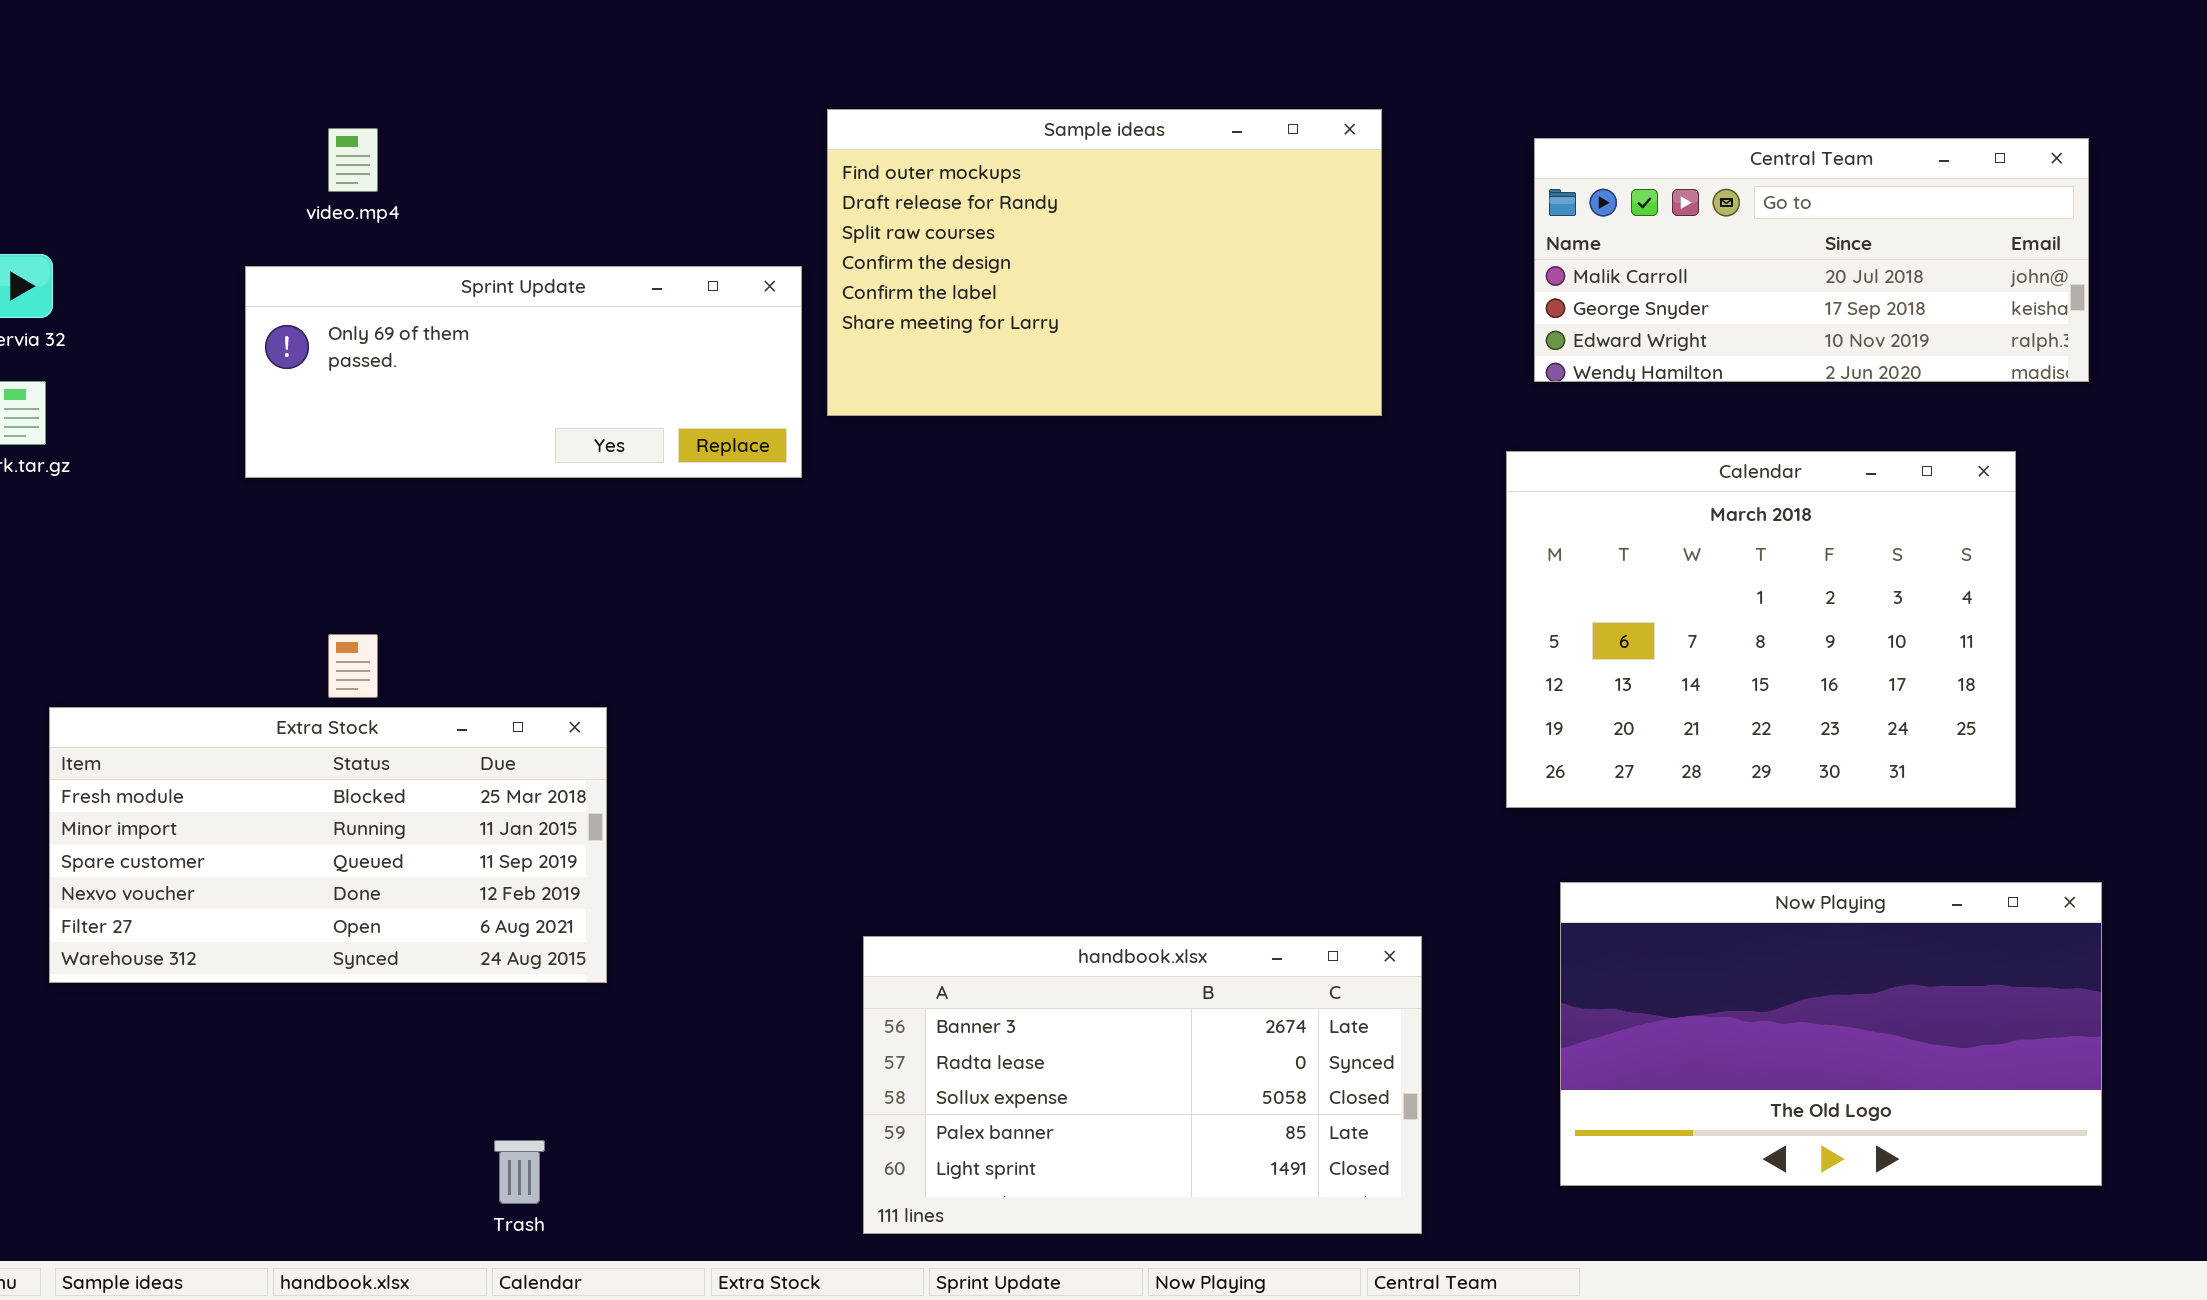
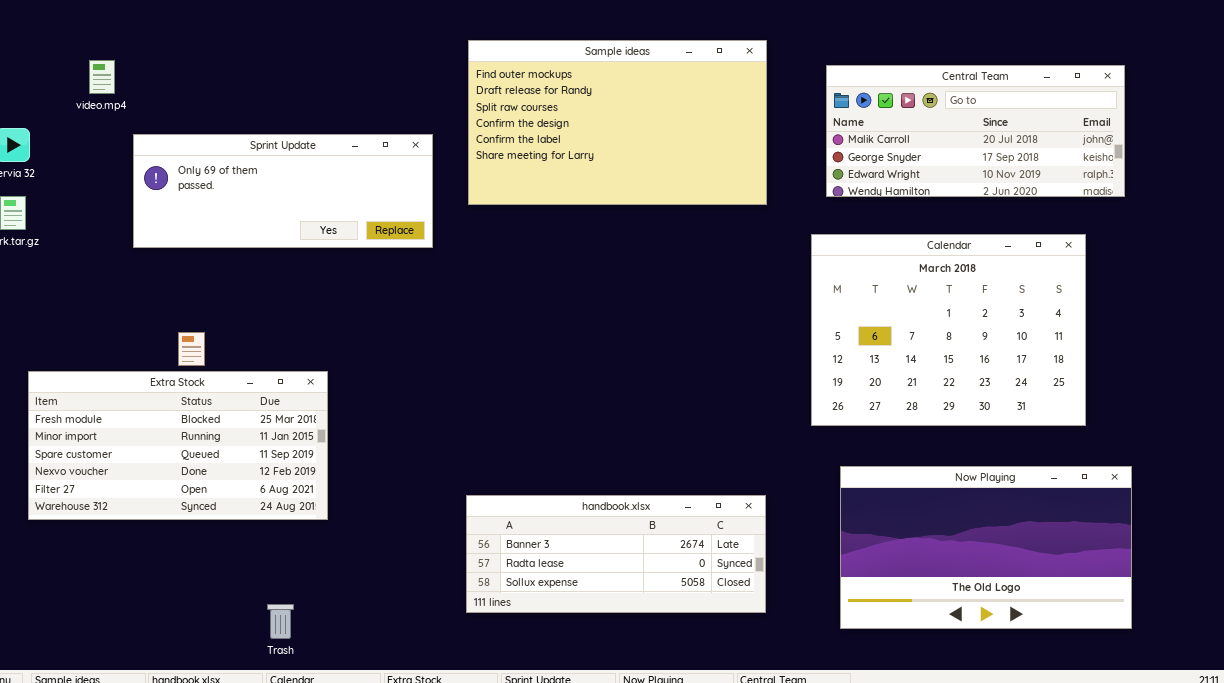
Sample ideas: [827,109,1382,416] -> [468,40,767,205], moved
video.mp4: [328,128,378,192] -> [89,60,115,94], moved
handbook.xlsx: [863,936,1422,1234] -> [466,495,766,613], resized

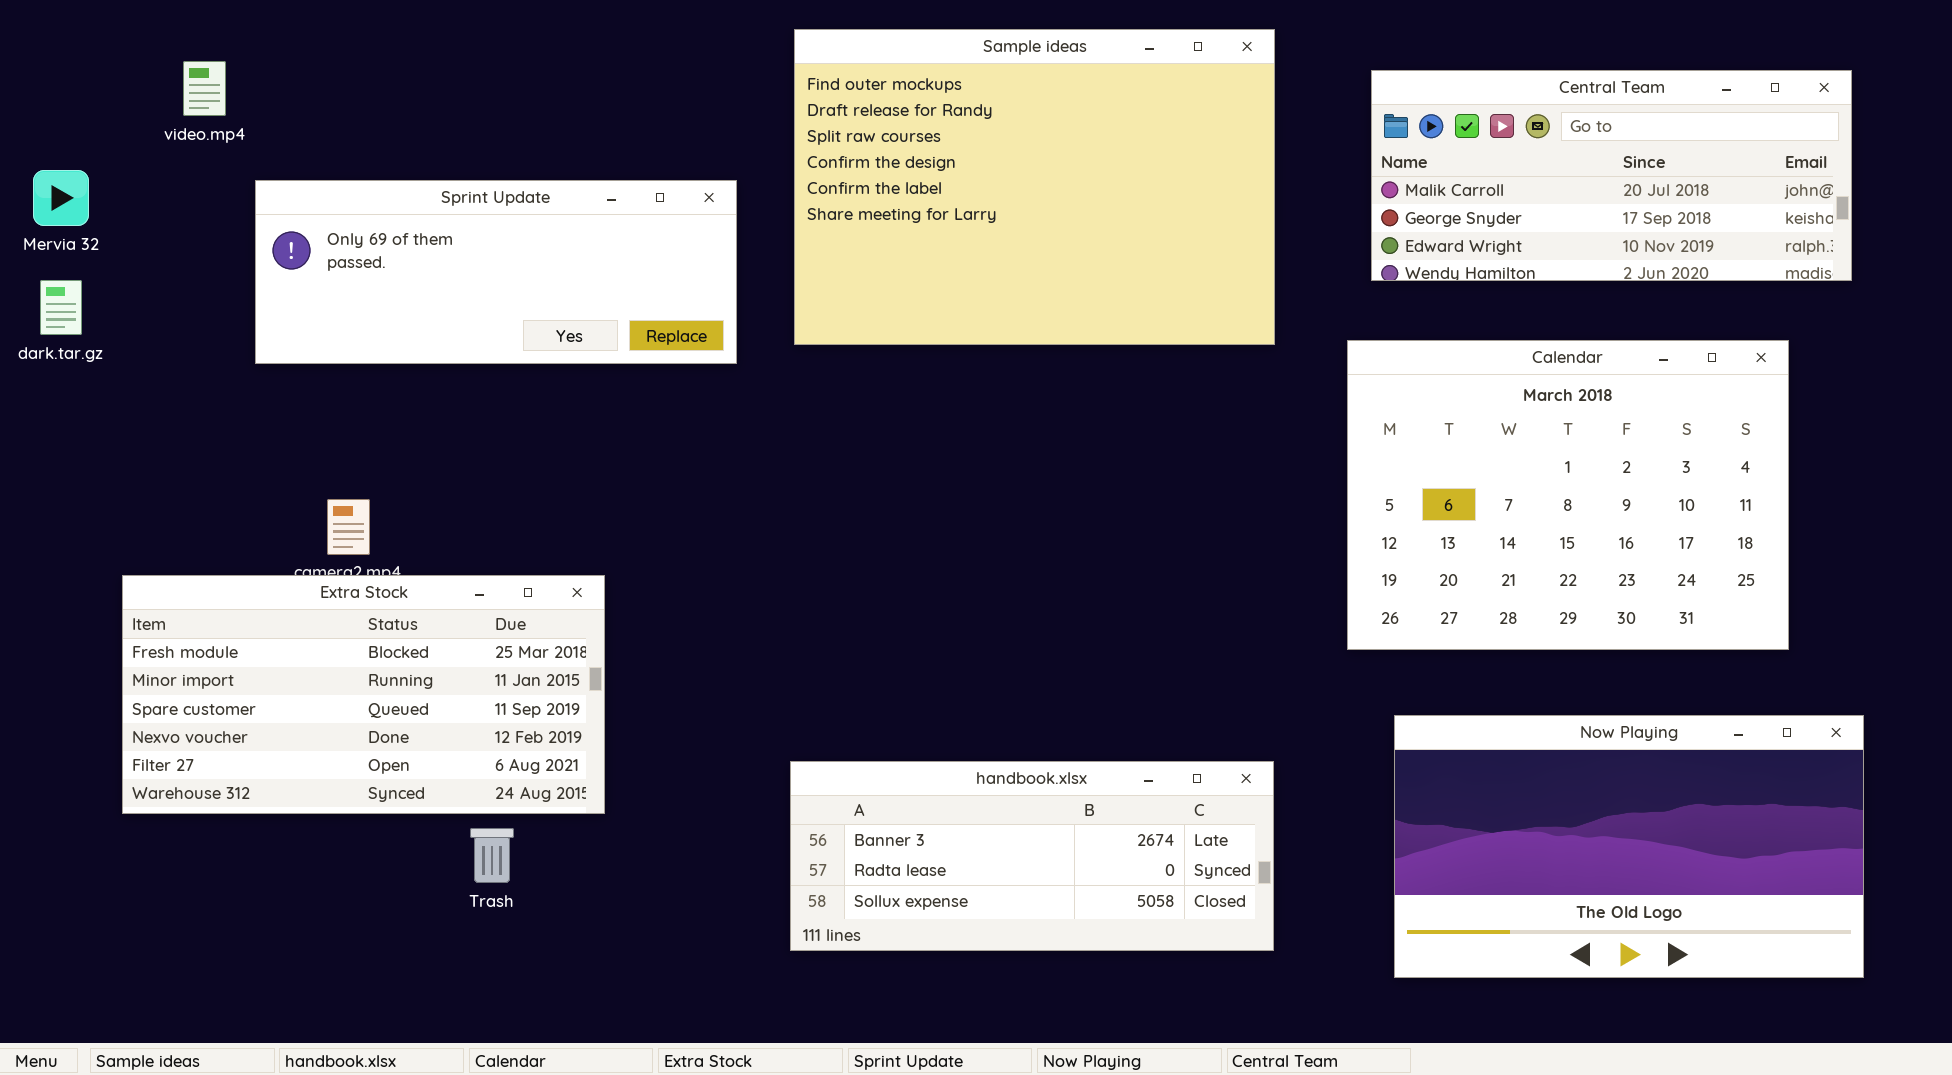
Sample ideas: [468,40,767,205] -> [794,29,1275,345], resized
Extra Stock: [28,371,328,520] -> [122,575,605,814], moved
Trash: [267,604,294,639] -> [470,828,514,883], moved

